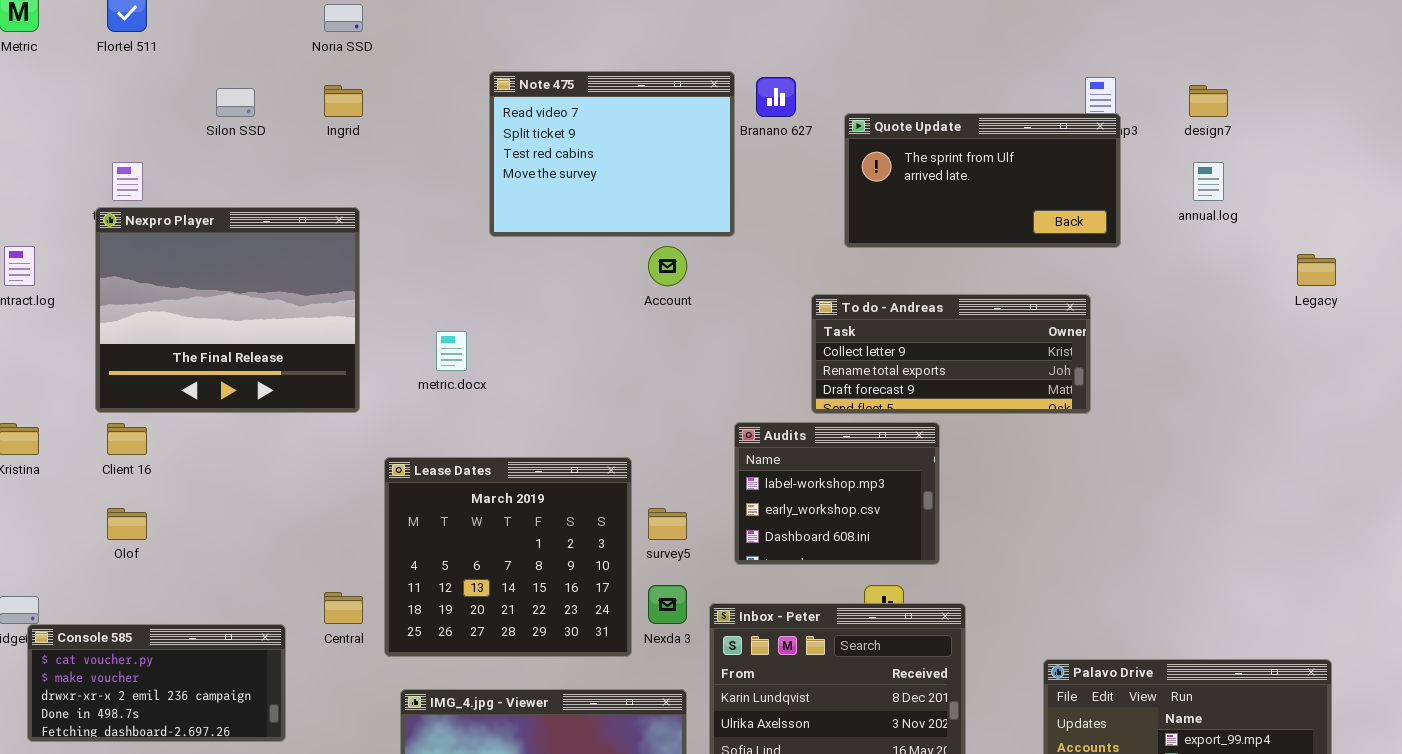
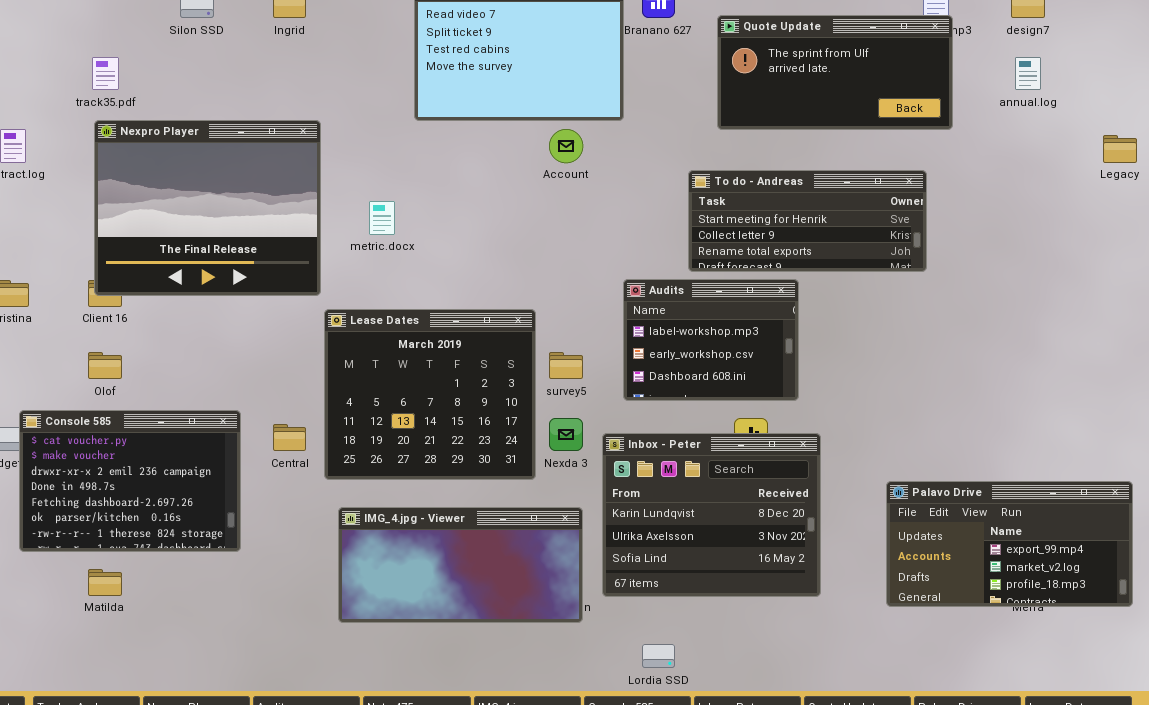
Nexpro Player: [95,207,360,413] -> [94,120,321,296], moved
To do - Andreas: [811,294,1091,414] -> [688,170,927,272], scrolled up 1 row
Console 585: [27,624,286,742] -> [19,410,241,552], resized

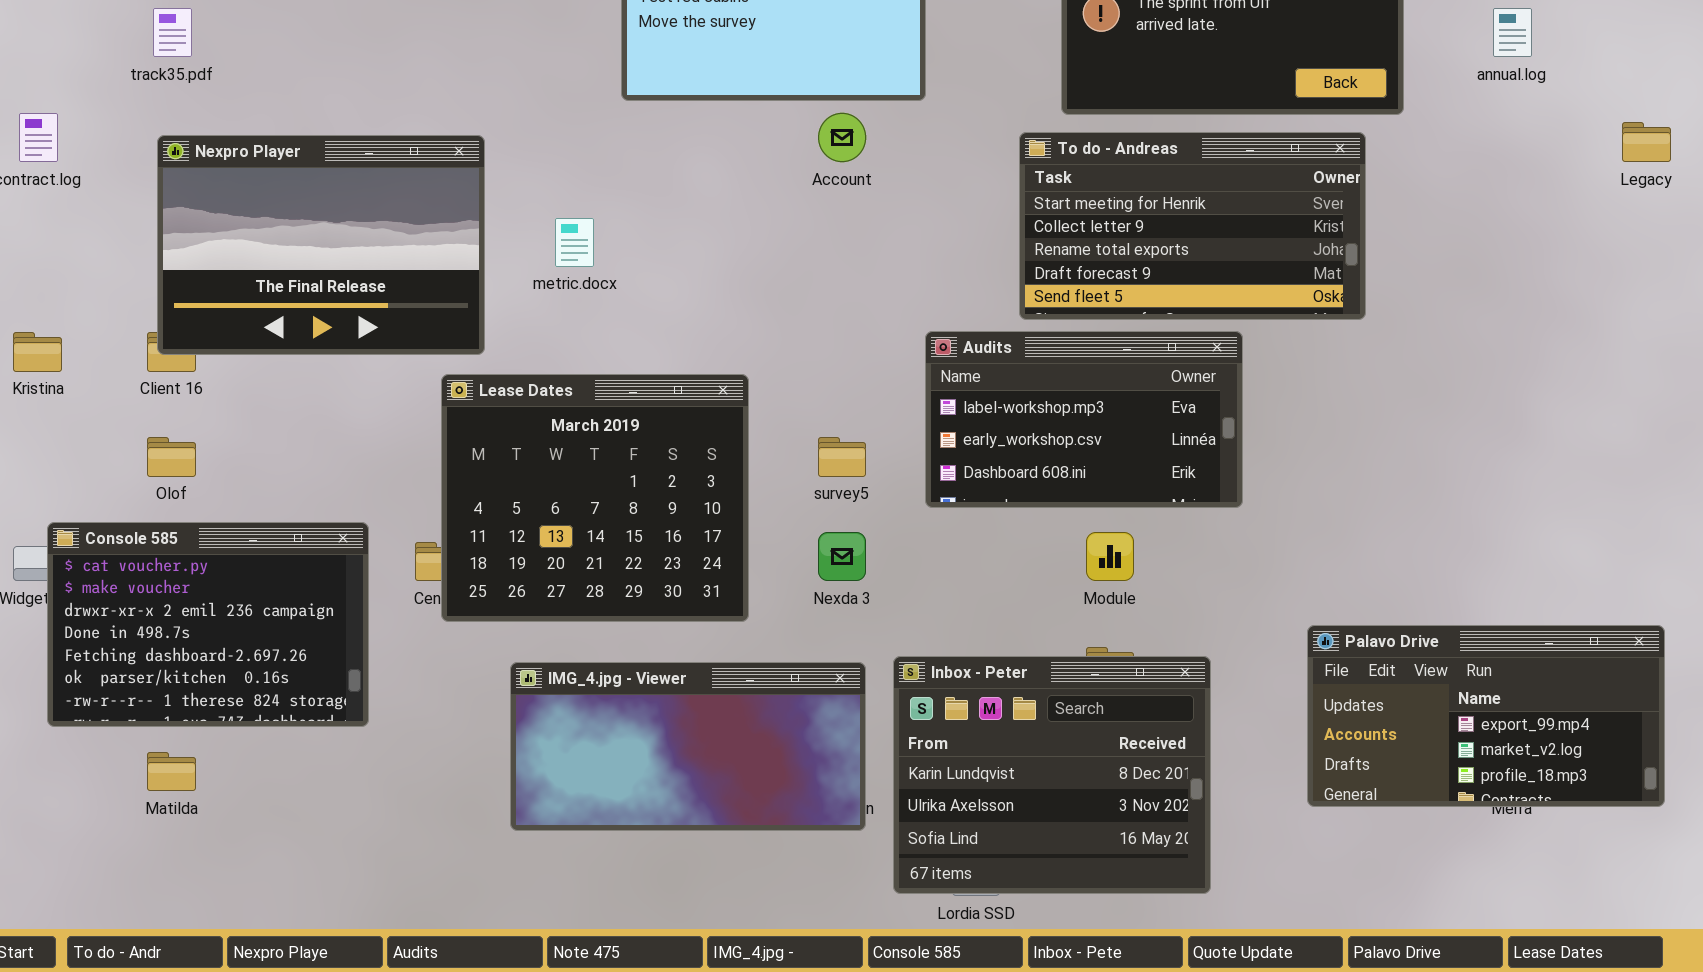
Nexpro Player: [94,120,321,296] -> [157,135,485,355], resized
To do - Andreas: [688,170,927,272] -> [1019,132,1366,320], resized
Audits: [623,279,799,401] -> [925,331,1243,508], resized
Lease Dates: [324,309,536,480] -> [441,374,749,622], moved
Inbox - Peter: [602,433,821,597] -> [893,656,1211,894], moved

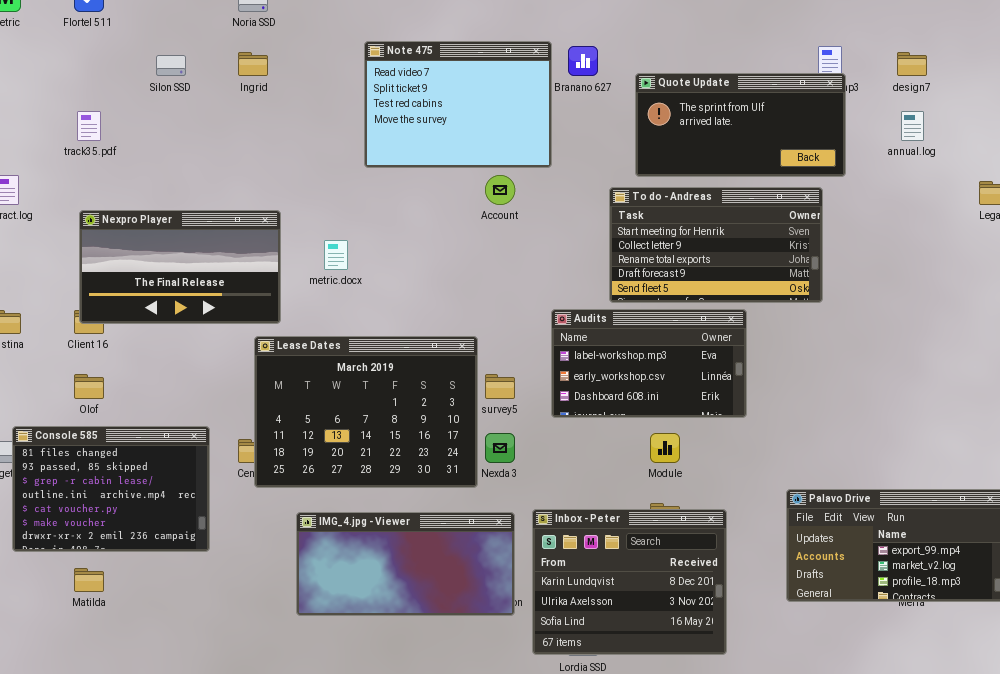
Nexpro Player: [157,135,485,355] -> [79,210,281,324], resized
Lease Dates: [441,374,749,622] -> [254,336,478,488], resized
Console 585: [47,522,369,727] -> [12,426,210,552], scrolled up 4 rows

